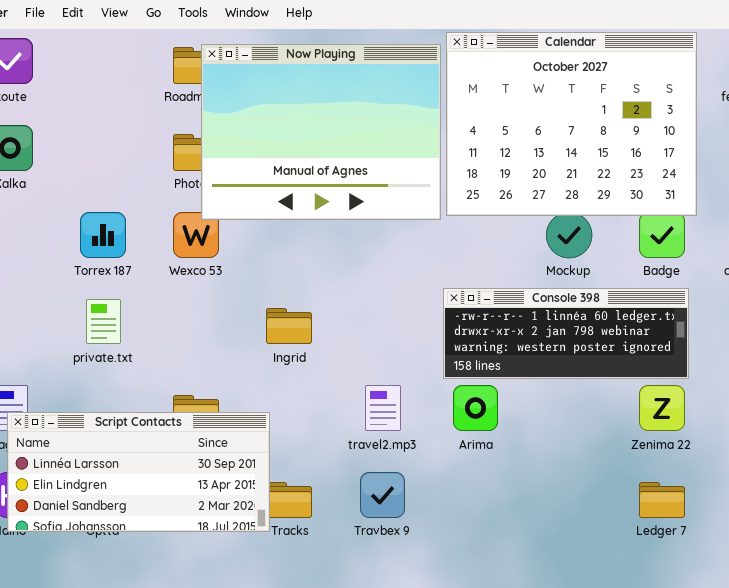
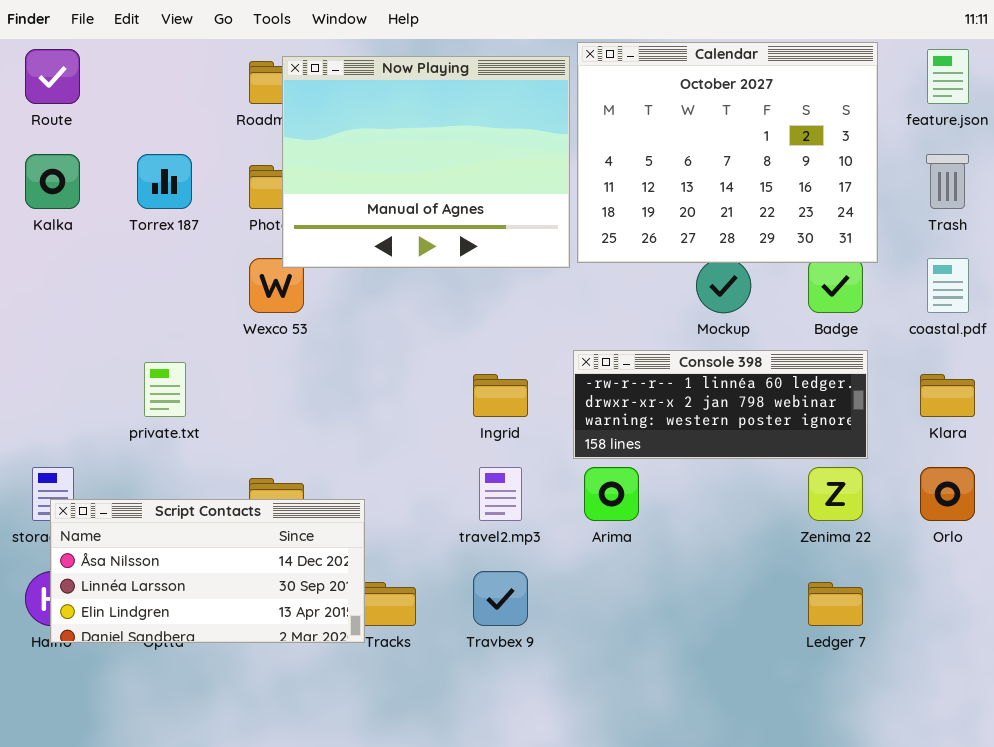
Torrex 187: [80,212,126,258] -> [137,154,192,209], moved
Ingrid: [266,308,312,344] -> [473,374,528,417], moved
Script Contacts: [7,412,270,532] -> [50,499,365,643], scrolled up 1 row

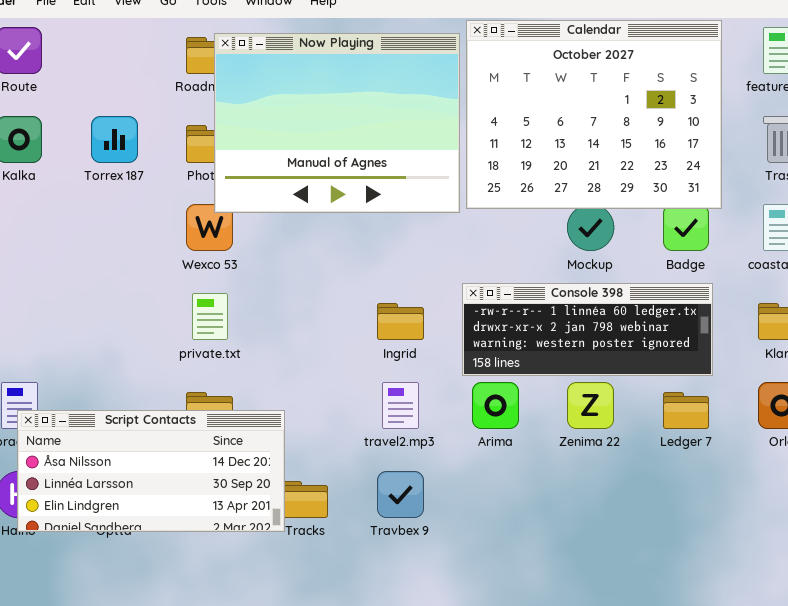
private.txt: [144,362,186,417] -> [192,293,228,340], moved
Zenima 22: [808,467,863,521] -> [567,382,614,429], moved
Ledger 7: [808,582,863,626] -> [663,392,709,429], moved

